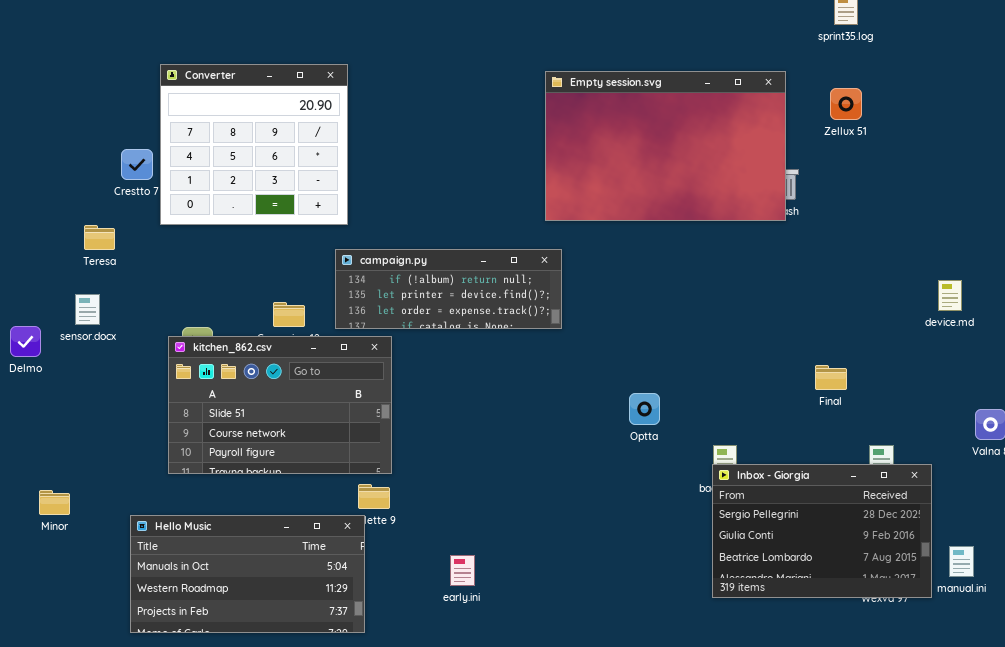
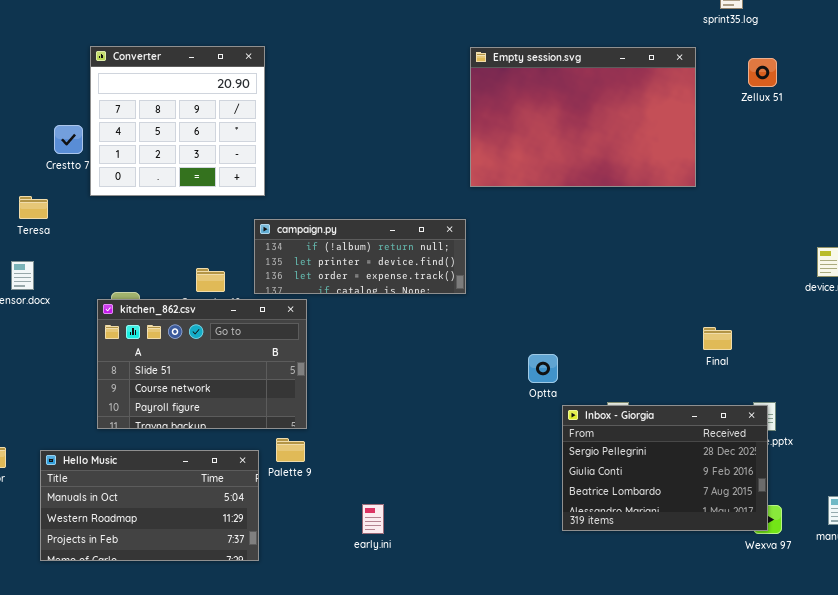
Empty session.svg: [545,71,786,221] -> [470,47,696,187], moved
Zellux 51: [830,88,862,120] -> [748,58,777,87], moved
Inbox - Giorgia: [712,464,932,598] -> [562,405,768,531], moved
Hello Music: [130,515,365,633] -> [40,450,259,561], moved

